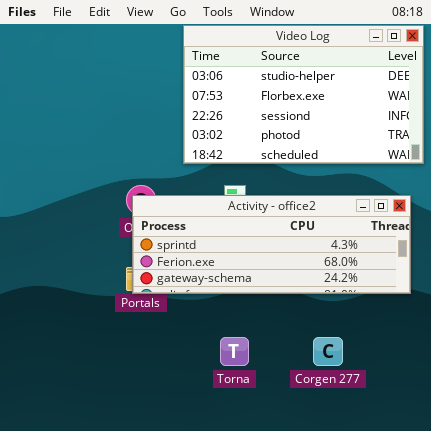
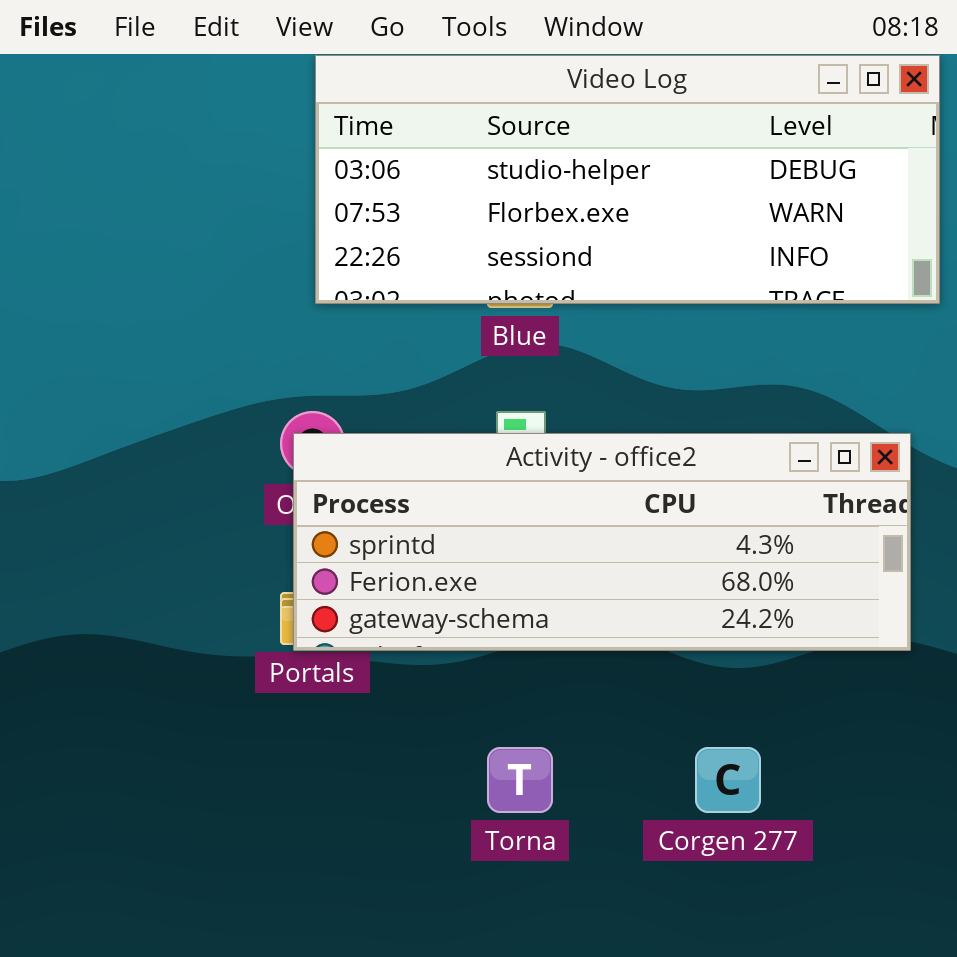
Video Log: [183,25,424,164] -> [315,55,940,304], resized

